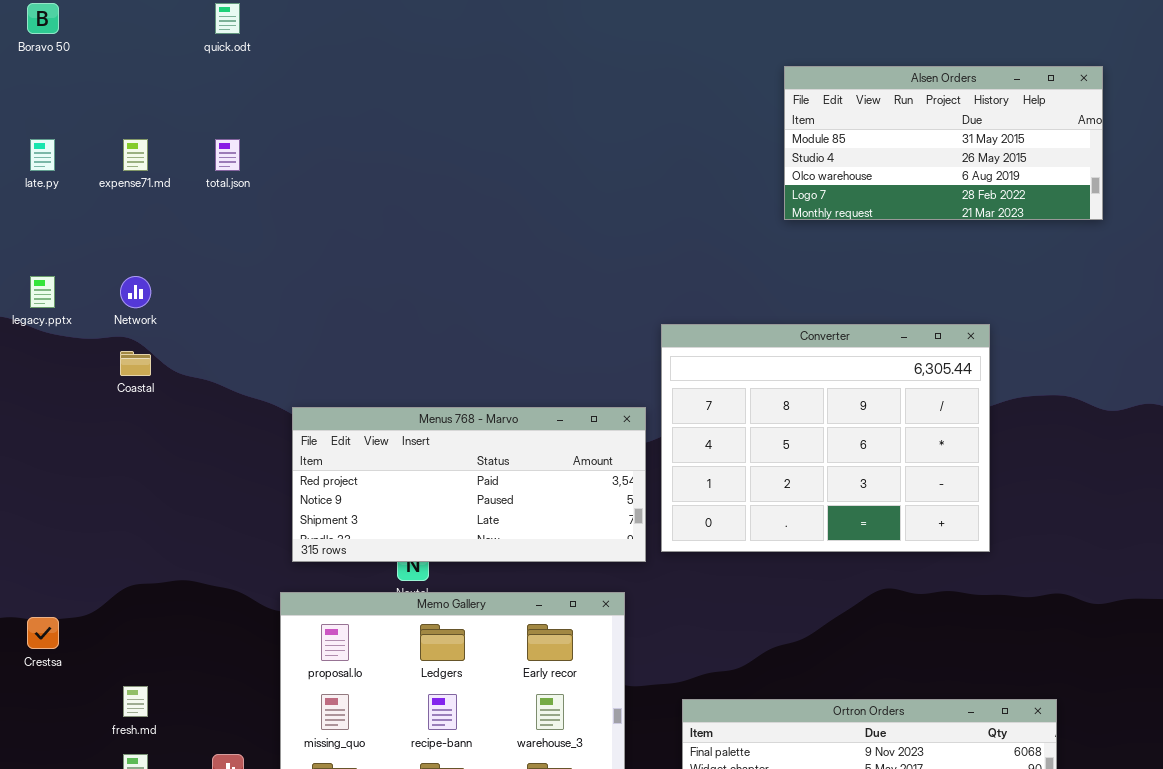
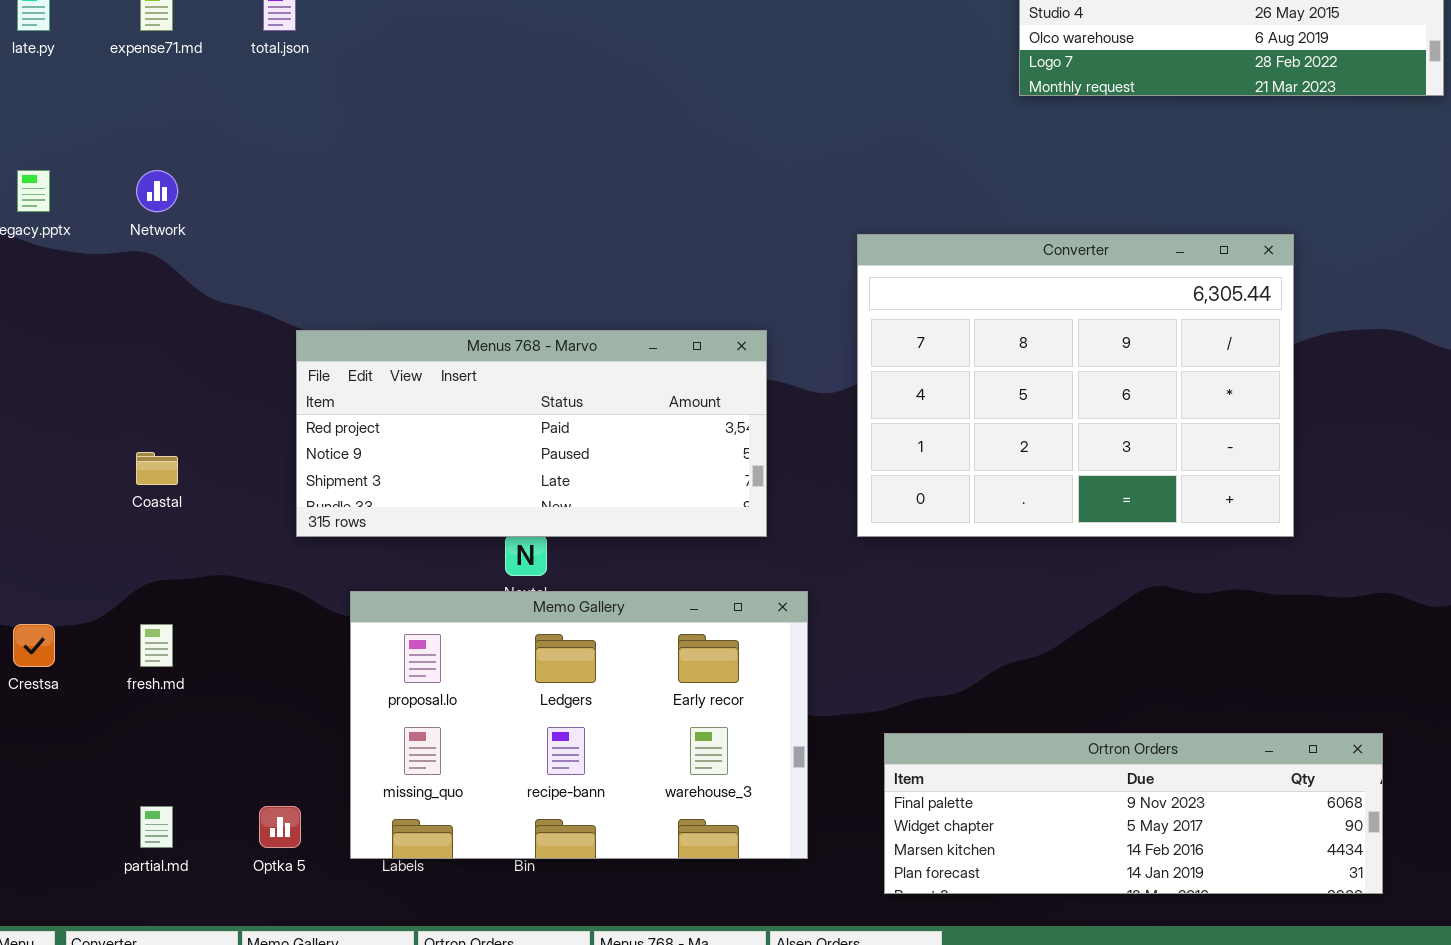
Coastal: [120,351,151,376] -> [136,452,178,485], moved
Menus 768 - Marvo: [292,407,646,562] -> [296,330,767,537], moved
fresh.md: [123,686,148,717] -> [140,624,173,667], moved

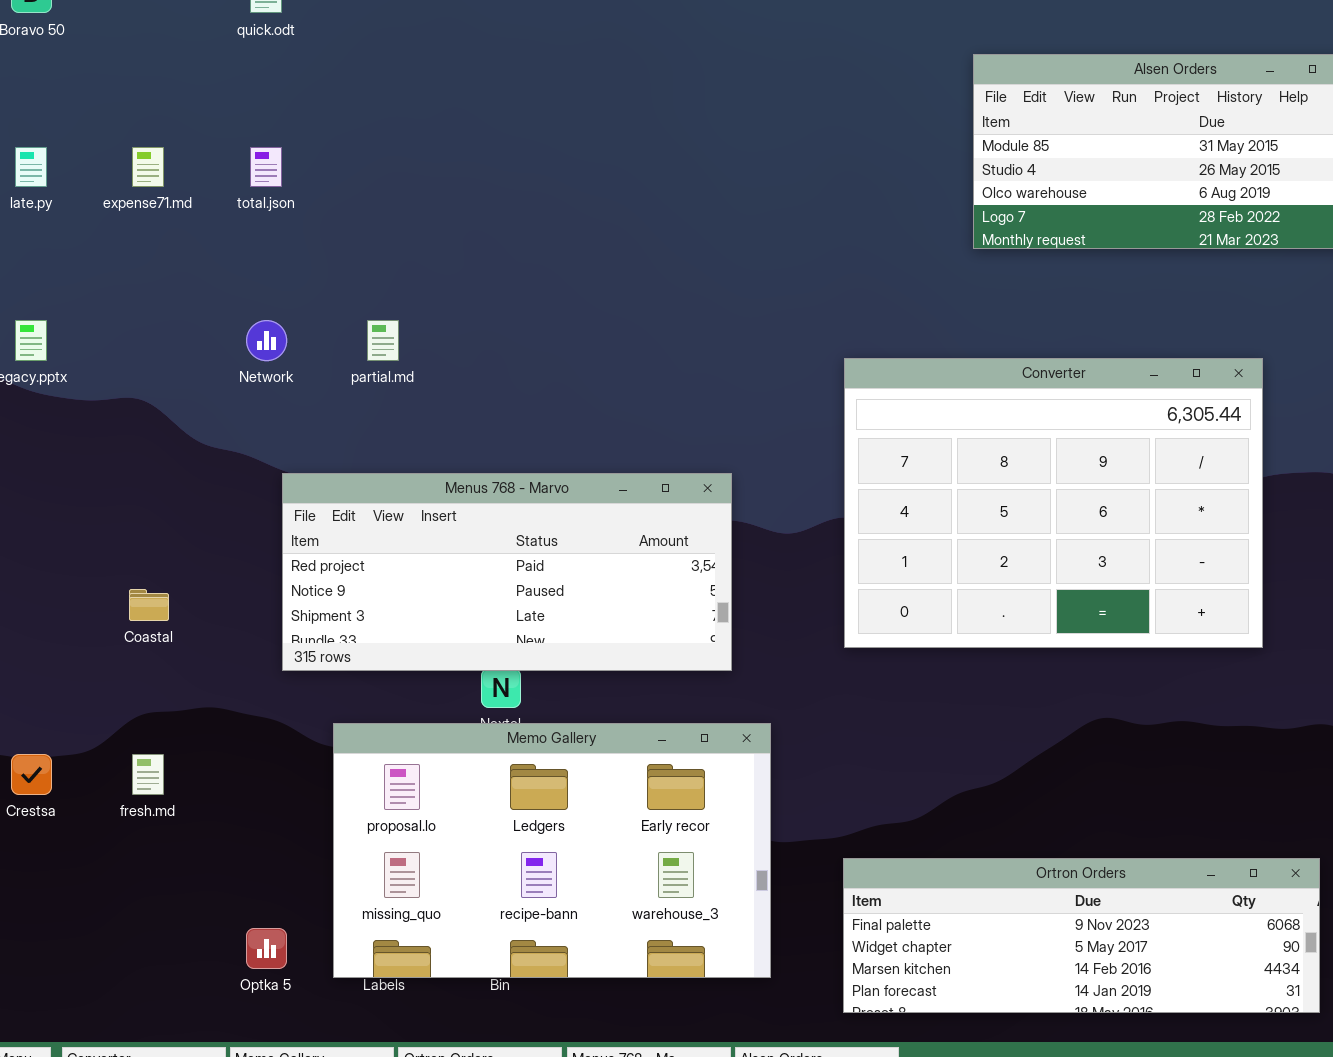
Network: [136,170,178,212] -> [246,320,287,361], moved
Converter: [857,234,1294,537] -> [844,358,1263,648], moved
partial.md: [140,806,173,848] -> [367,320,399,361], moved

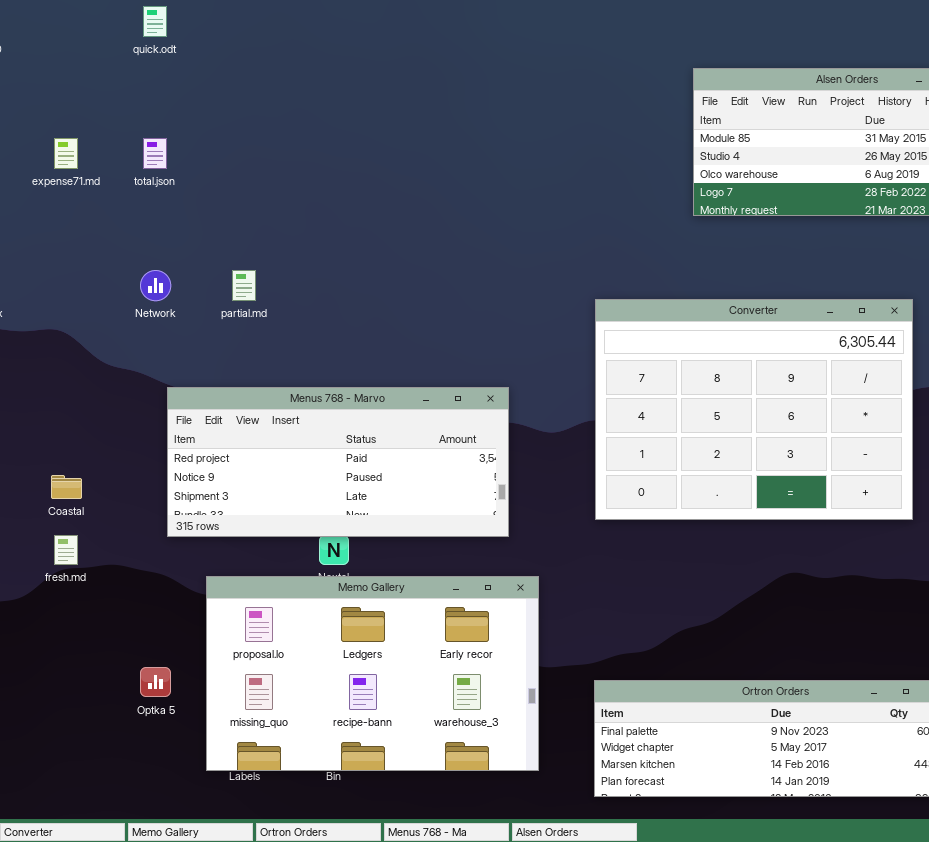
fresh.md: [132,754,164,795] -> [54,535,78,565], moved
Optka 5: [246,928,287,969] -> [140,667,171,697], moved

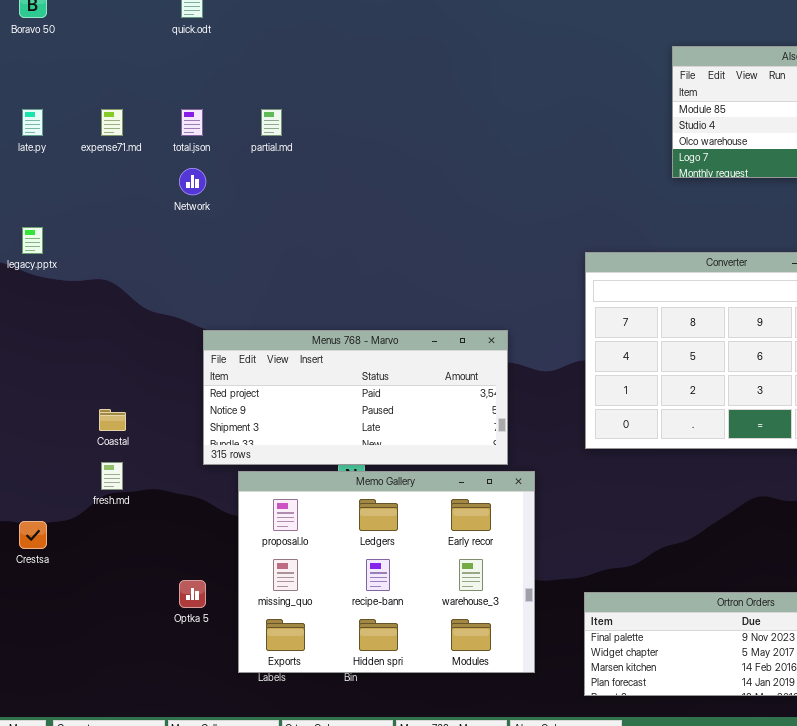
Network: [140,270,171,301] -> [179,168,206,195], moved
partial.md: [232,270,256,301] -> [261,109,282,136], moved
Memo Gallery: [206,576,539,771] -> [238,471,535,673], resized

